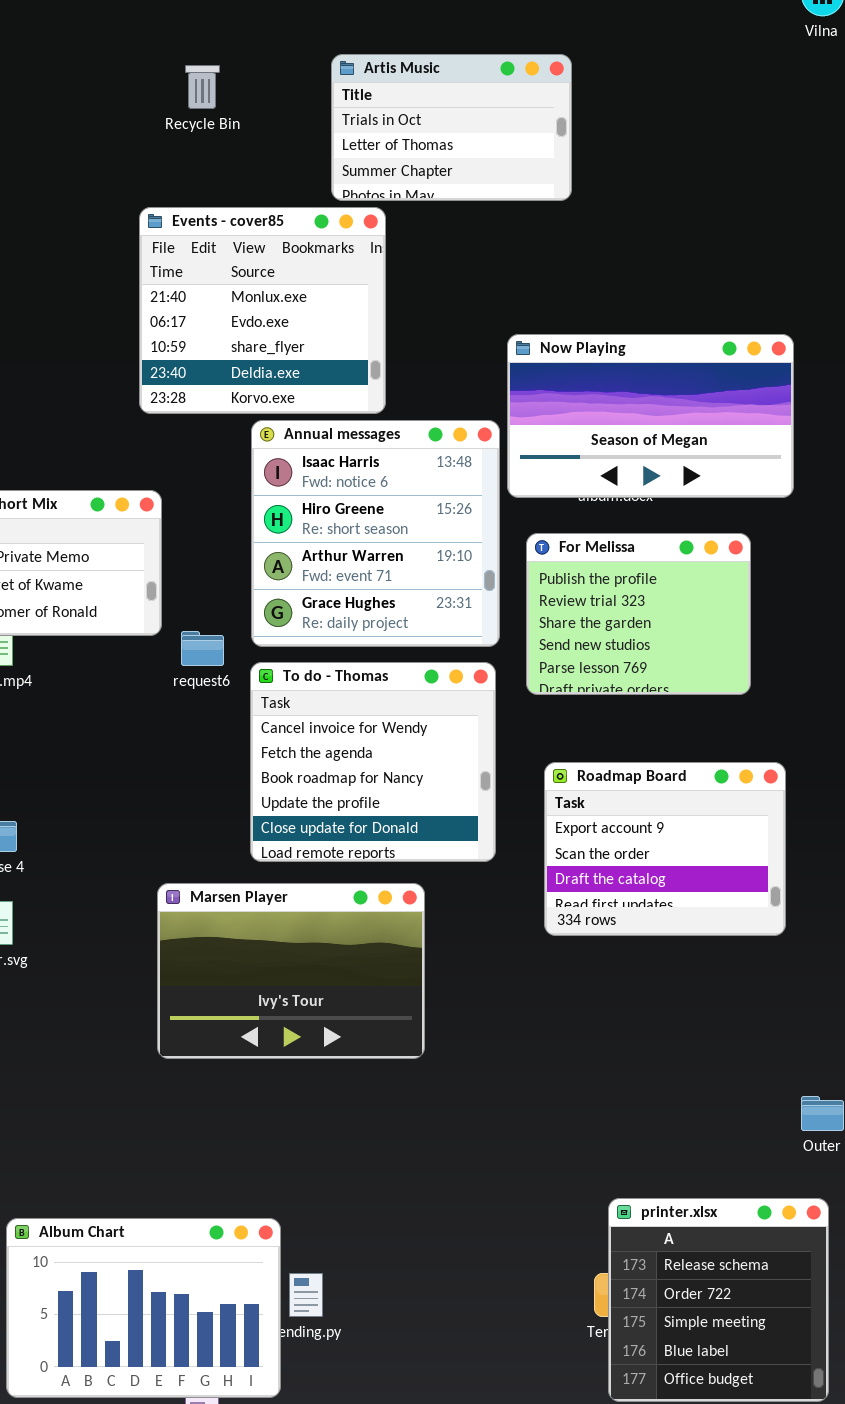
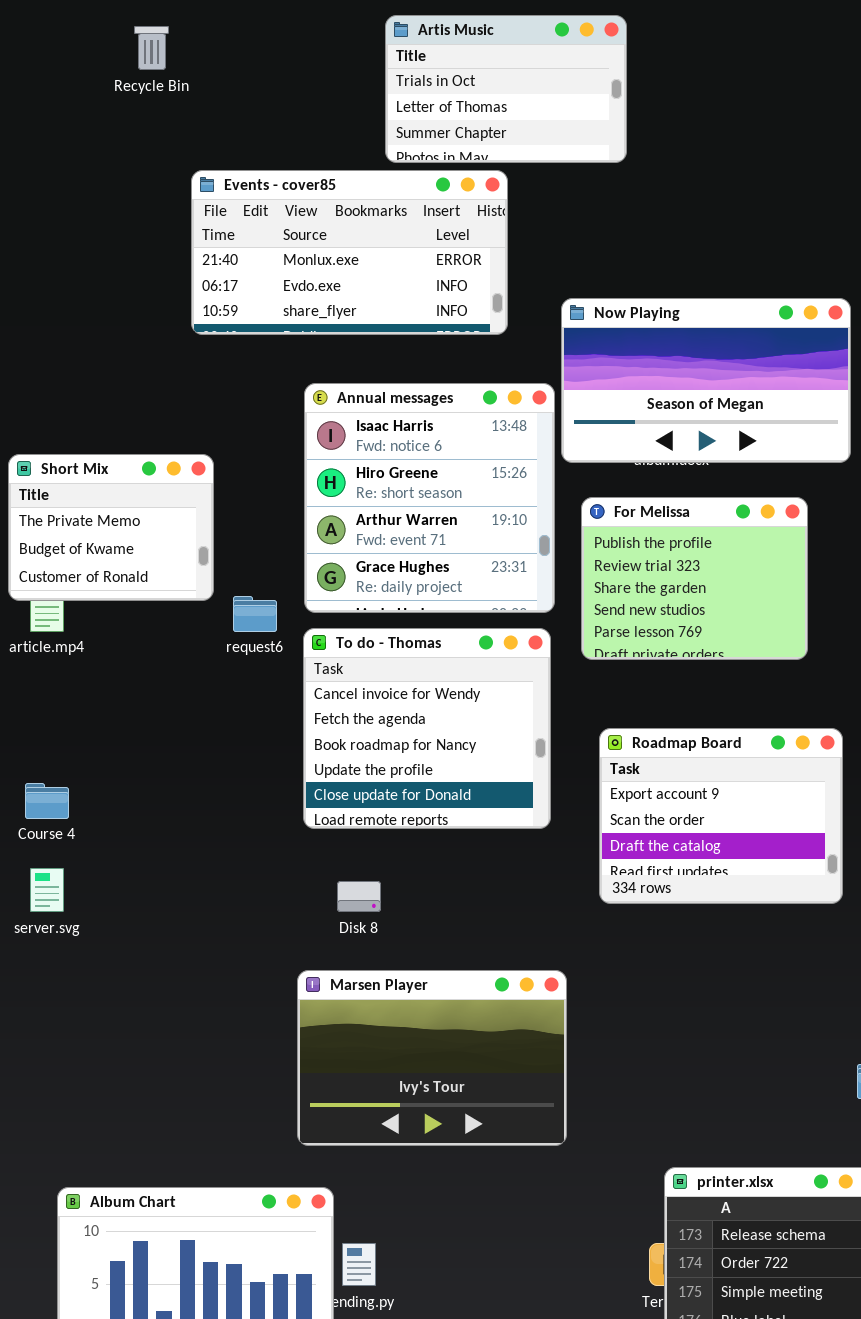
Recycle Bin: [185,65,220,109] -> [134,26,169,70], moved
Events - cover85: [139,207,386,414] -> [191,170,508,335], resized
Marsen Player: [157,883,425,1059] -> [297,970,567,1146], moved

